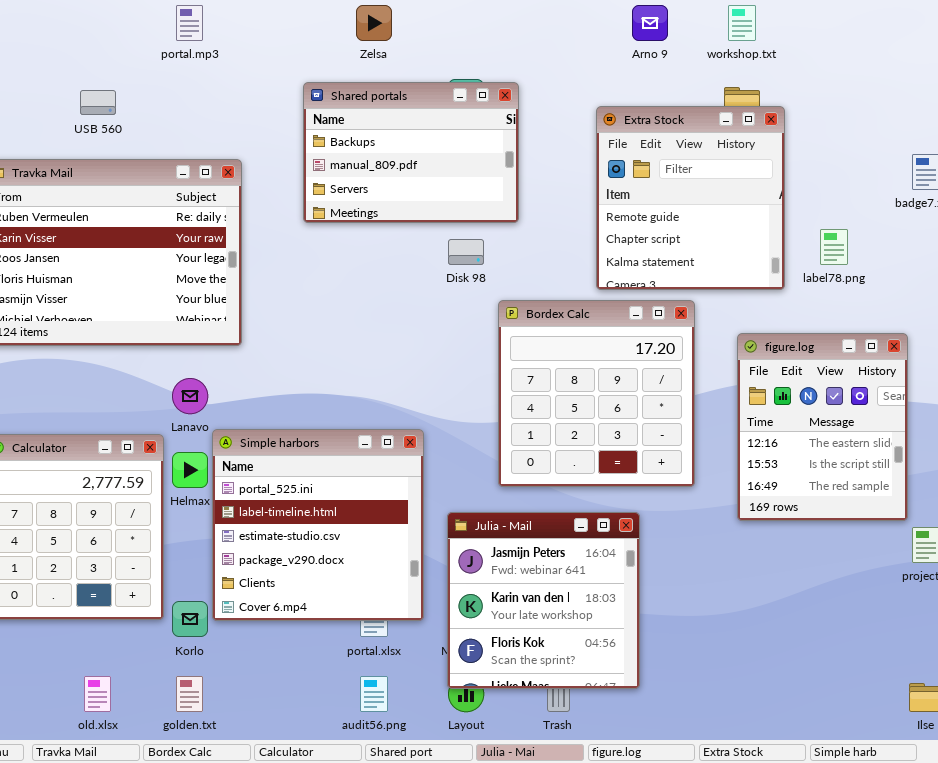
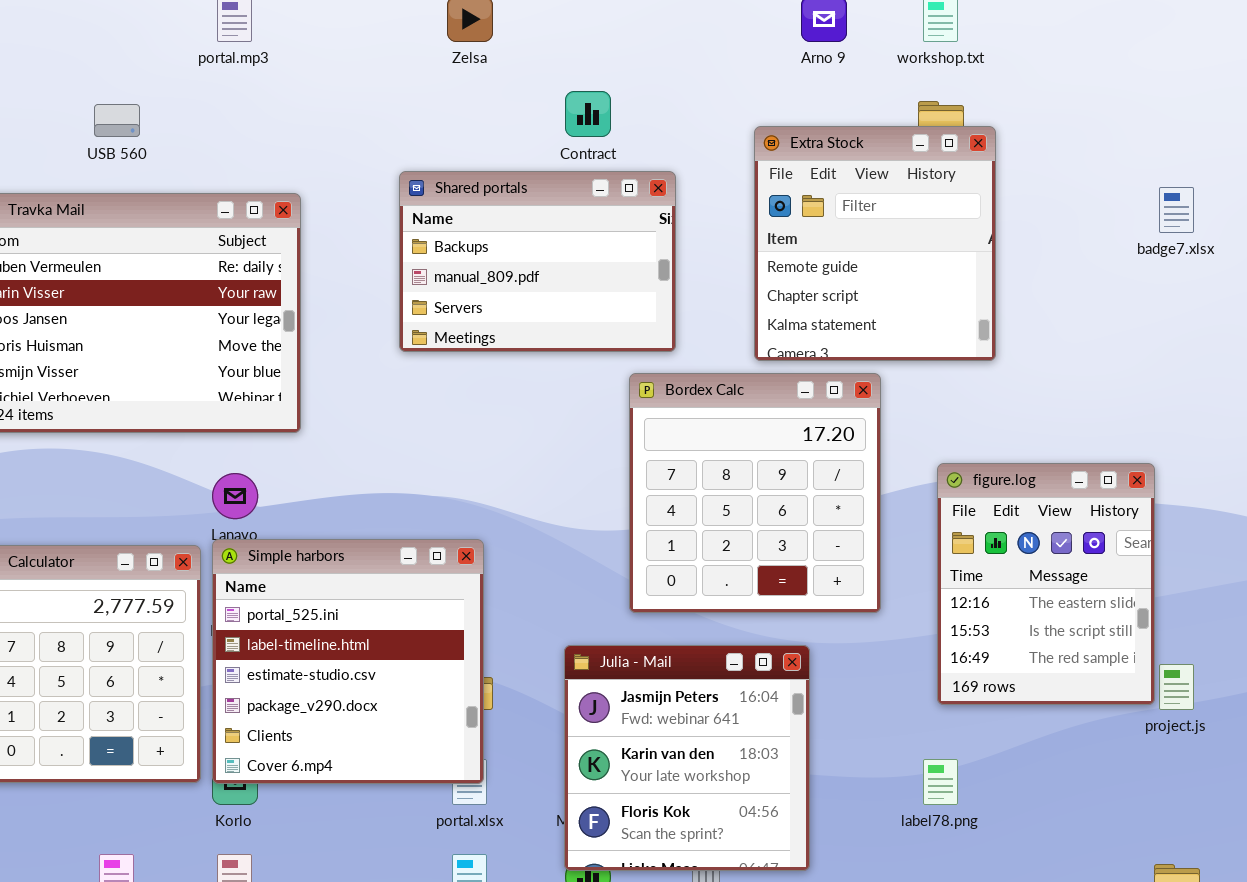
Shared portals: [303,82,519,223] -> [399,171,676,352], moved
label78.png: [820,229,848,265] -> [923,759,958,805], moved
figure.log: [737,333,908,521] -> [937,463,1155,705], moved
Simple harbors: [212,429,424,621] -> [212,539,484,784], moved

